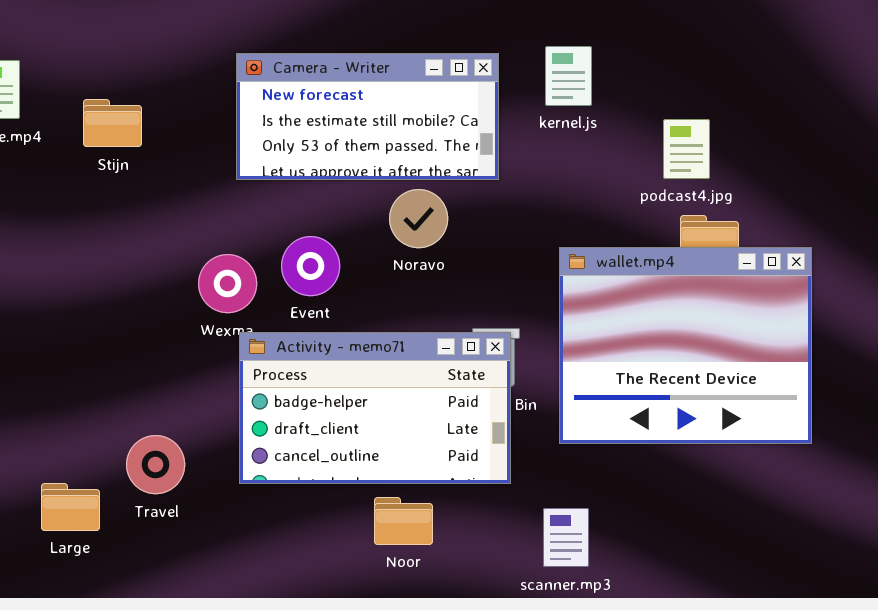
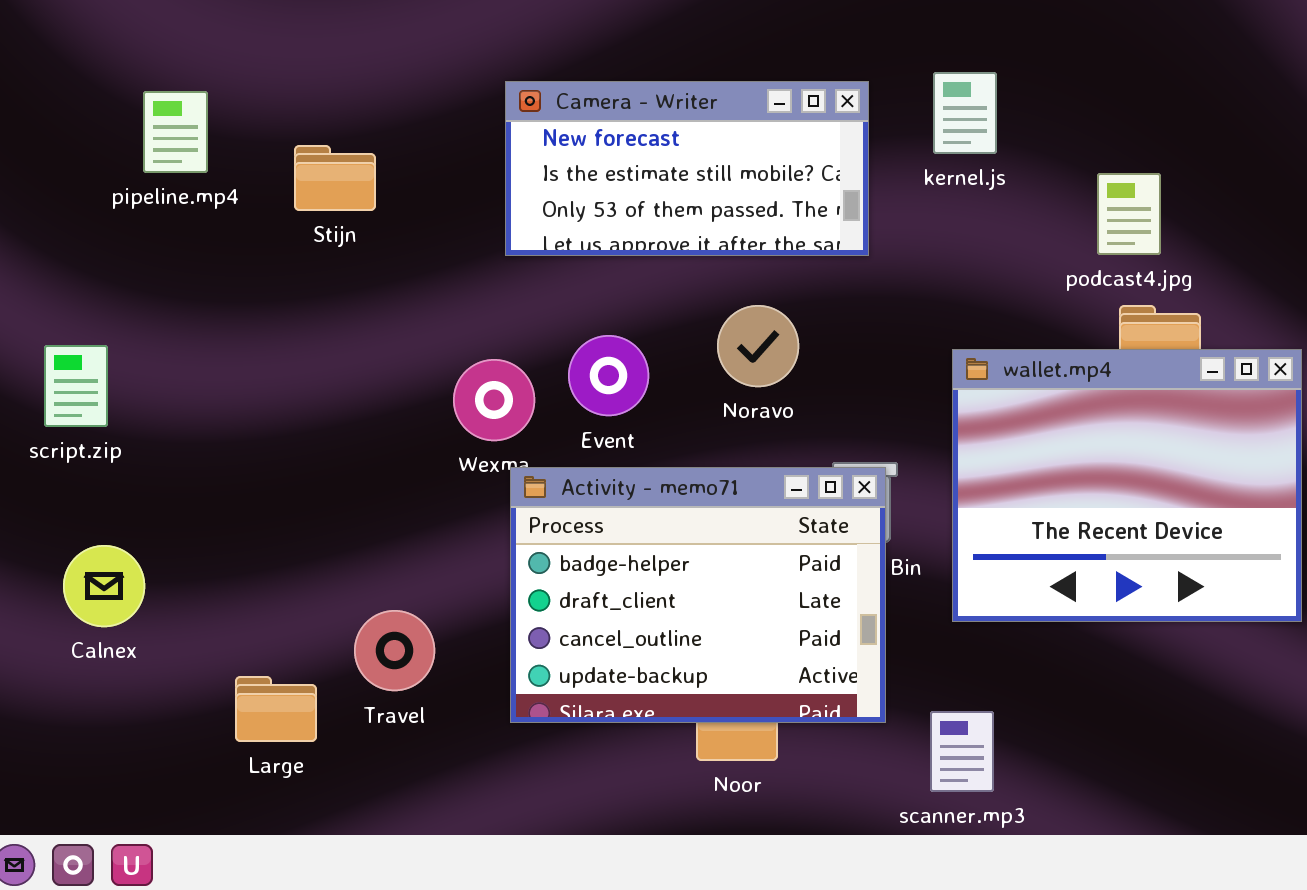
Noravo: [389,189,448,248] -> [717,305,799,387], moved
Activity - memo71: [239,332,511,484] -> [510,467,886,723], resized

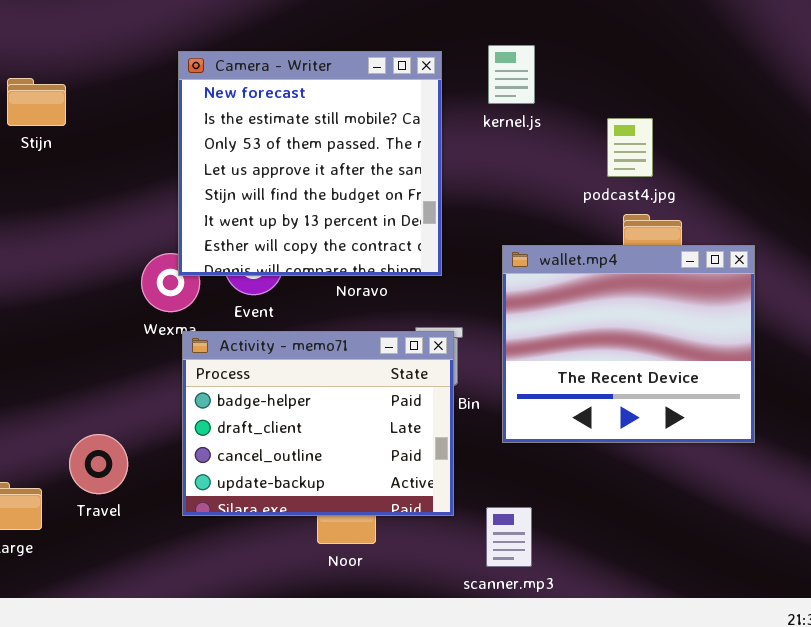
Camera - Writer: [505,81,869,256] -> [178,51,442,276], resized
Stijn: [294,145,376,211] -> [7,78,66,126], moved

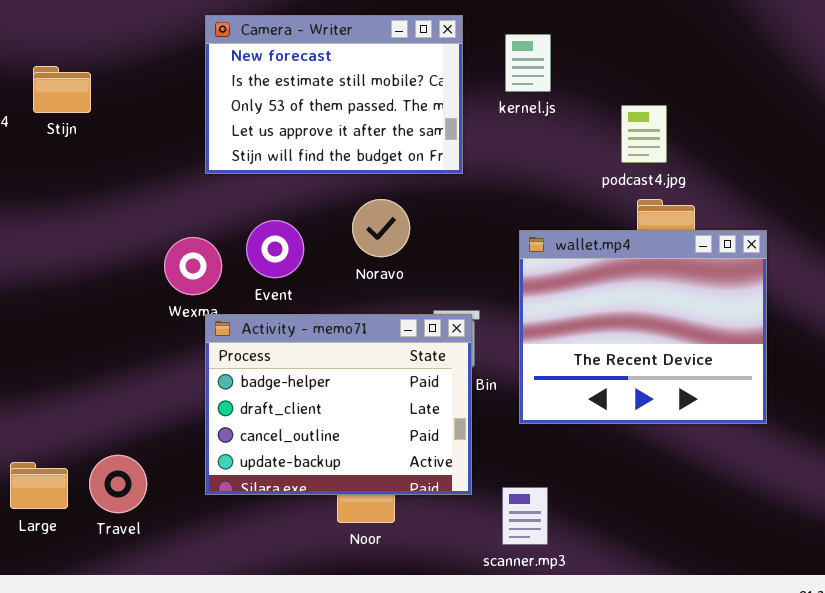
Camera - Writer: [178,51,442,276] -> [205,15,463,174], moved, resized
Travel: [69,434,128,494] -> [89,455,147,513], moved

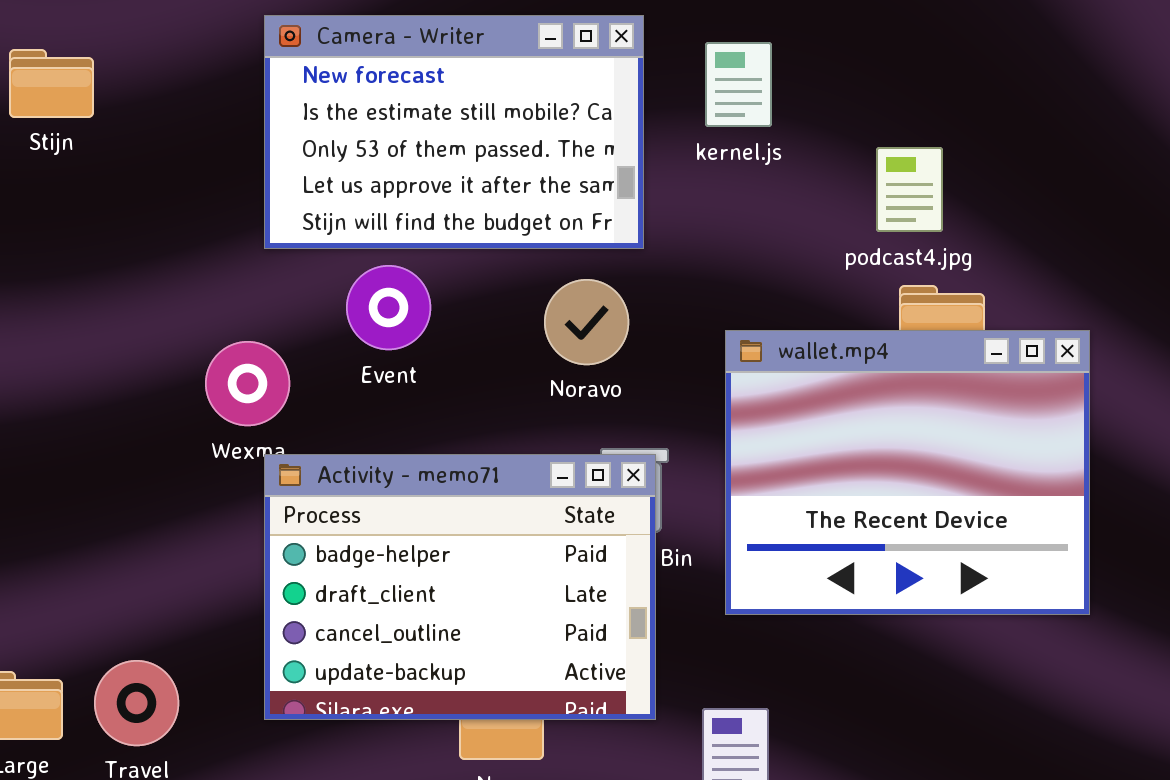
Stijn: [33,66,91,113] -> [9,49,94,118], moved
Noravo: [352,199,410,257] -> [544,279,629,365], moved
Event: [246,220,304,278] -> [346,265,431,350], moved

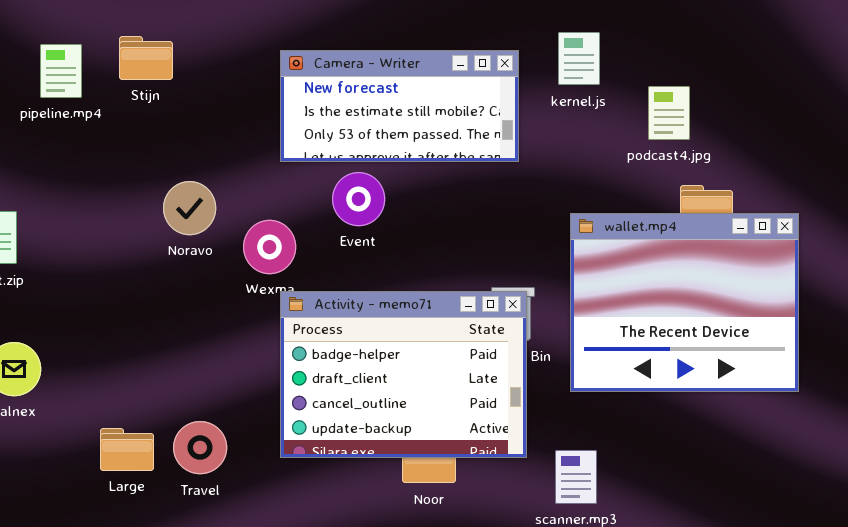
Camera - Writer: [264,15,644,249] -> [280,50,519,162], resized
podcast4.jpg: [876,147,943,232] -> [648,86,690,140], moved
Noravo: [544,279,629,365] -> [163,181,216,235], moved

